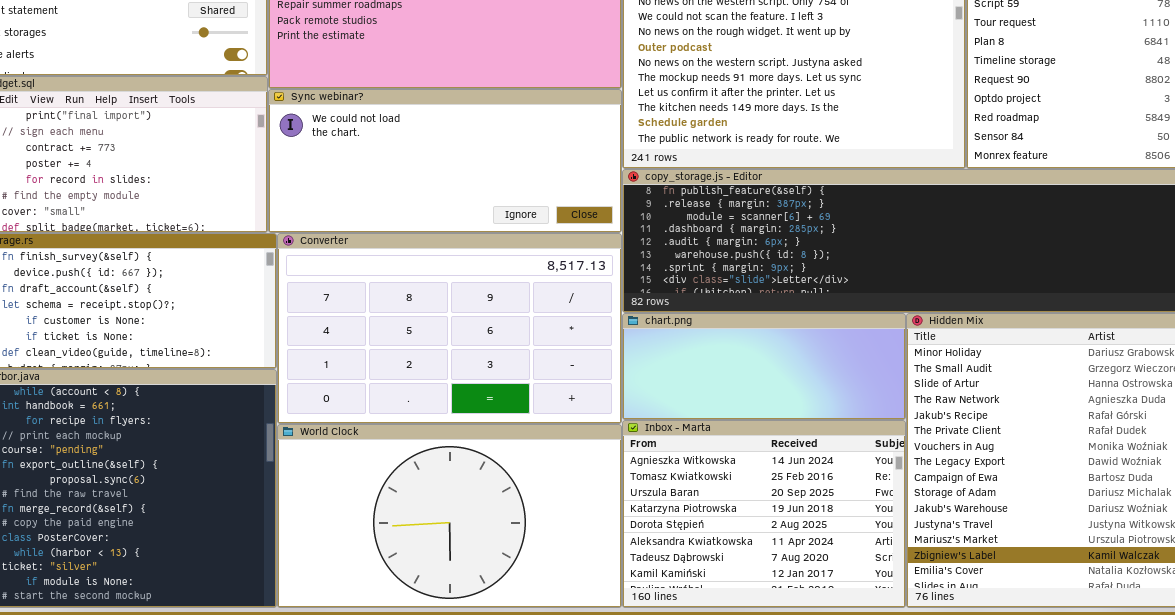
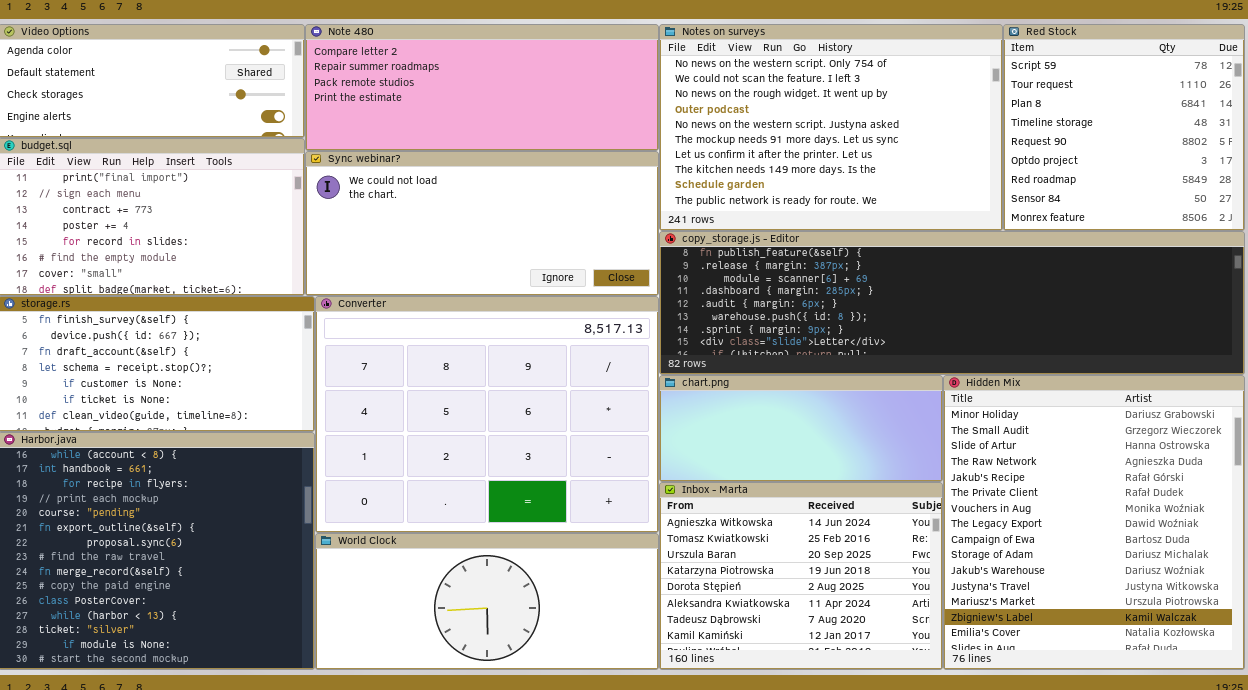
Converter: [277,233,622,424] -> [315,296,659,533], resized
World Clock: [277,424,622,608] -> [315,533,659,670], resized

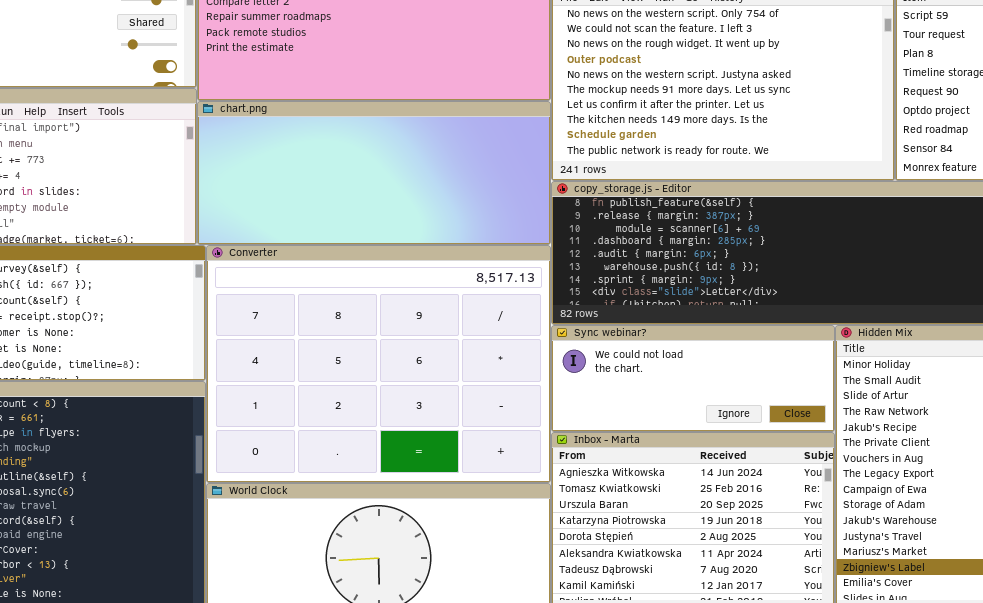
Sync webinar?: [305,151,659,296] -> [551,325,835,432], moved, resized
chart.png: [659,375,943,482] -> [197,101,551,245], moved, resized

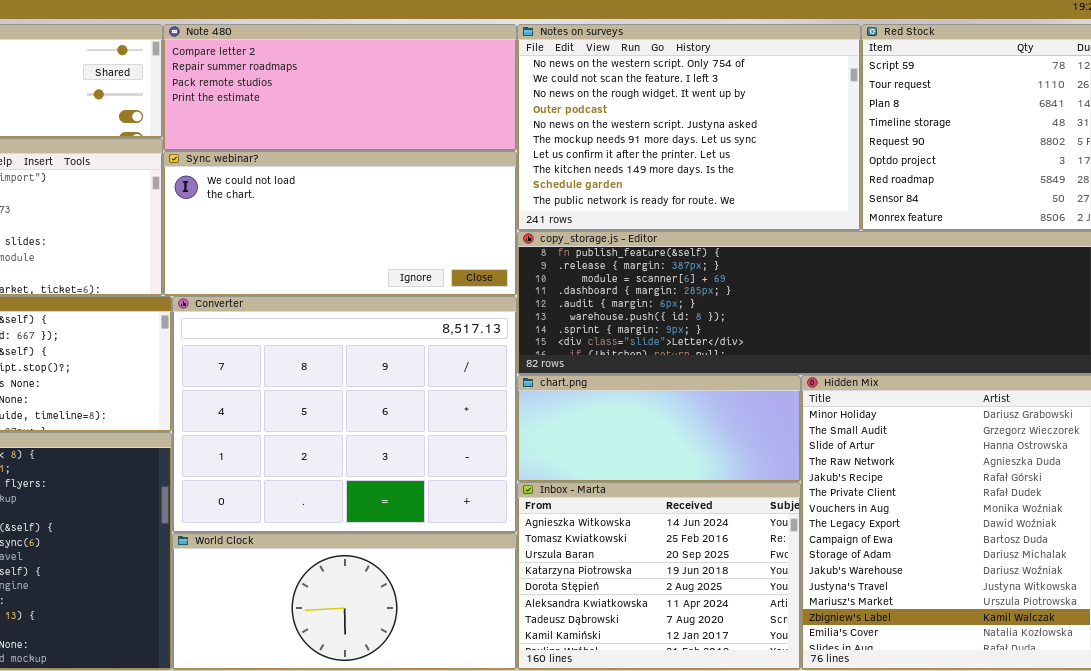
chart.png: [197,101,551,245] -> [517,375,801,482], moved, resized
Sync webinar?: [551,325,835,432] -> [163,151,517,296], moved, resized

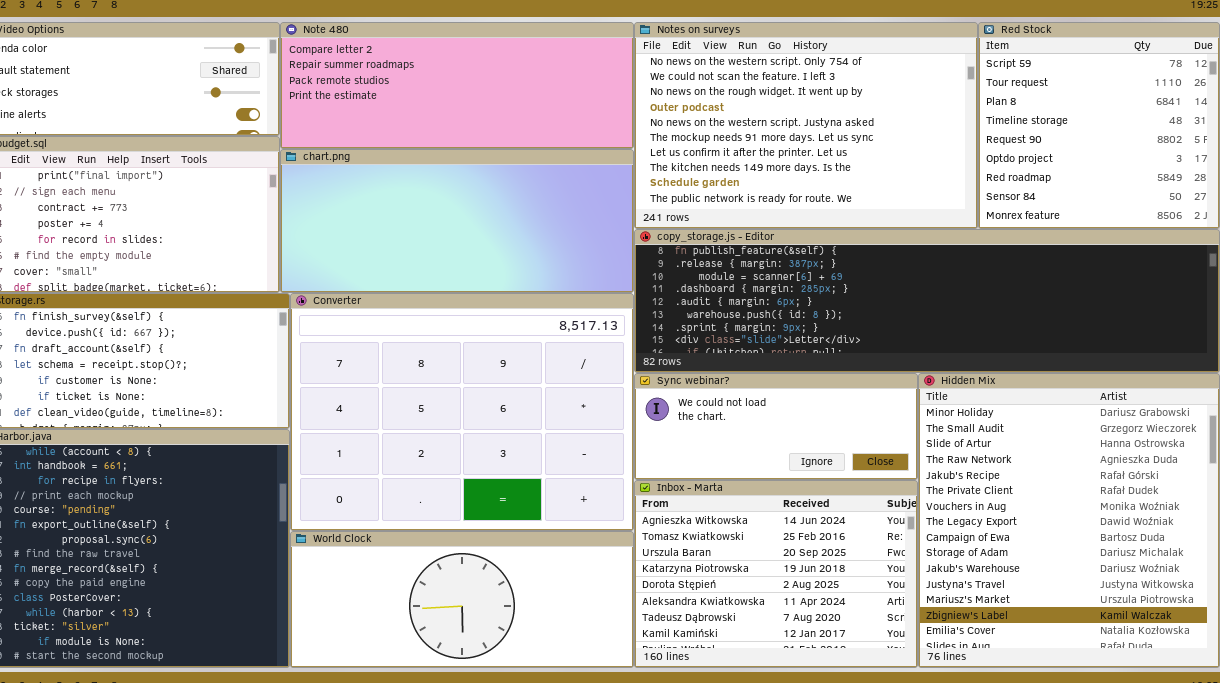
Sync webinar?: [163,151,517,296] -> [634,373,918,480], moved, resized
chart.png: [517,375,801,482] -> [280,149,634,293], moved, resized

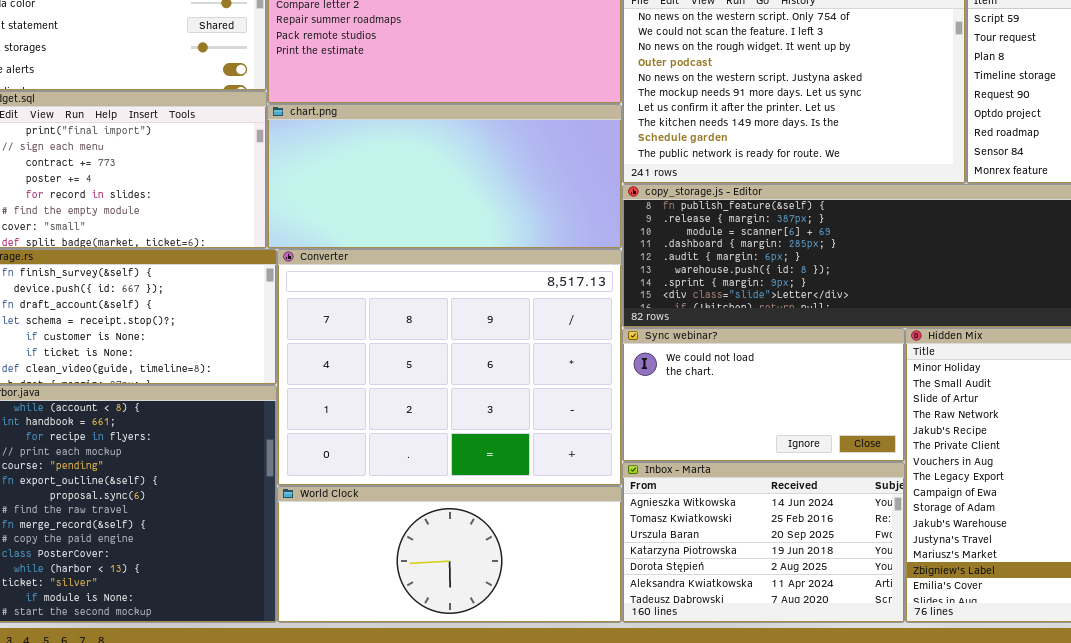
Sync webinar?: [634,373,918,480] -> [622,328,905,462], resized
Inbox - Marta: [634,480,918,668] -> [622,462,905,623], resized

